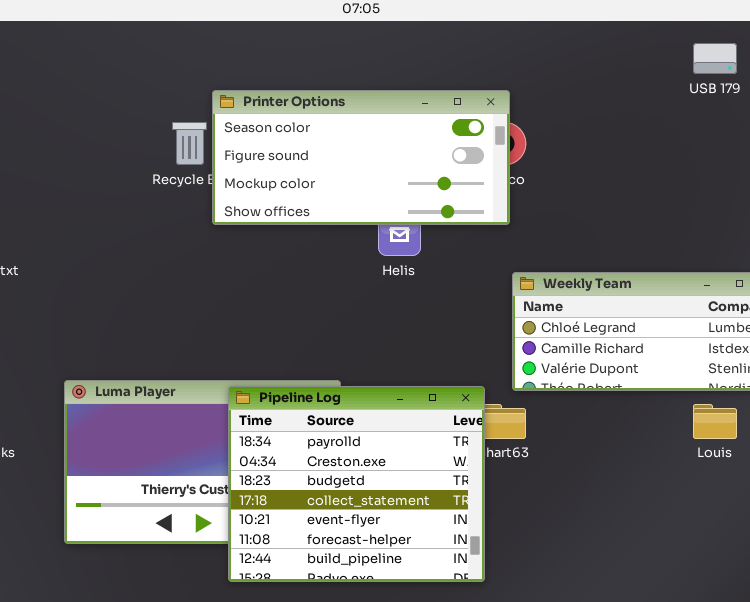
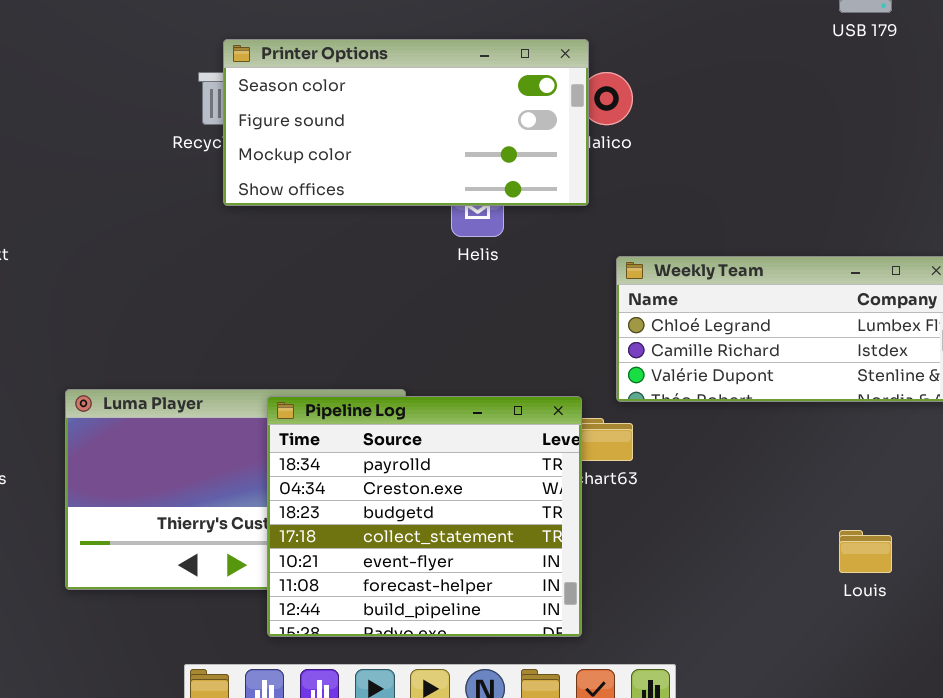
Printer Options: [212,90,510,225] -> [223,39,589,206], moved
Louis: [693,404,737,439] -> [839,530,892,573], moved

